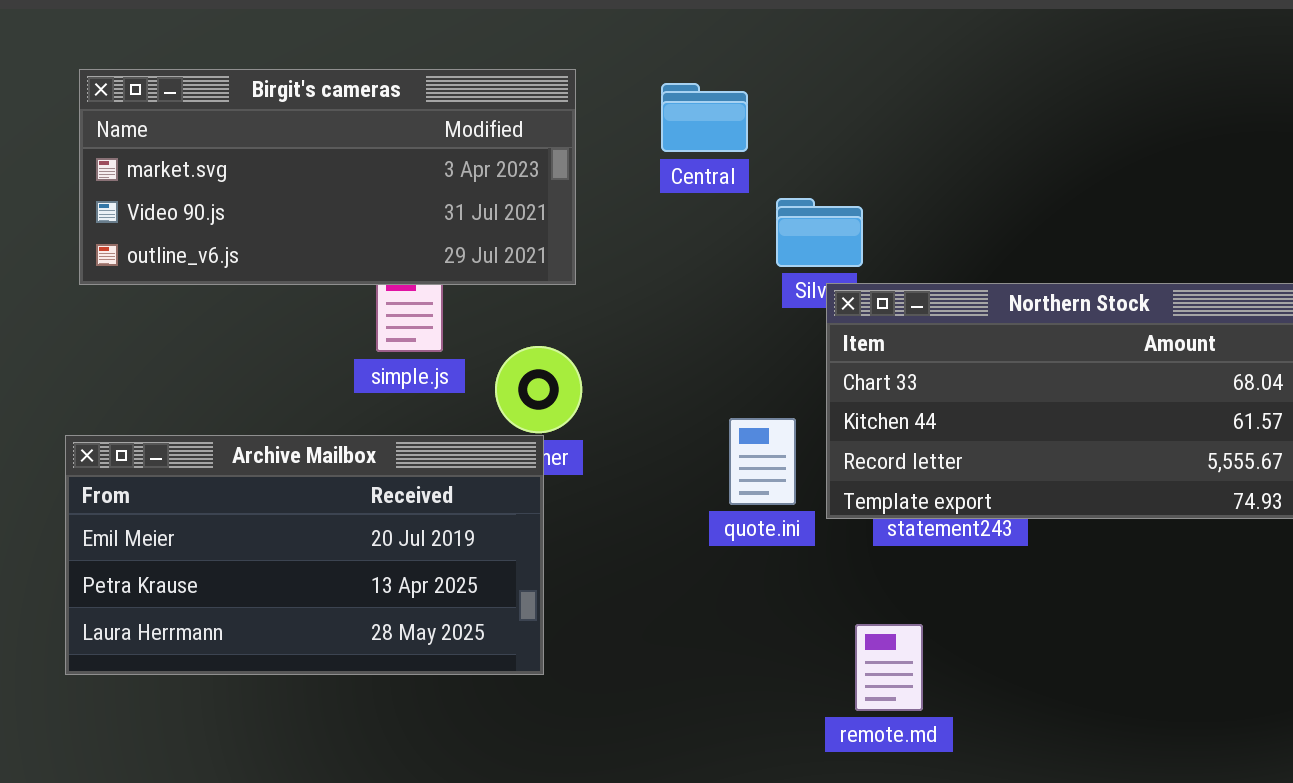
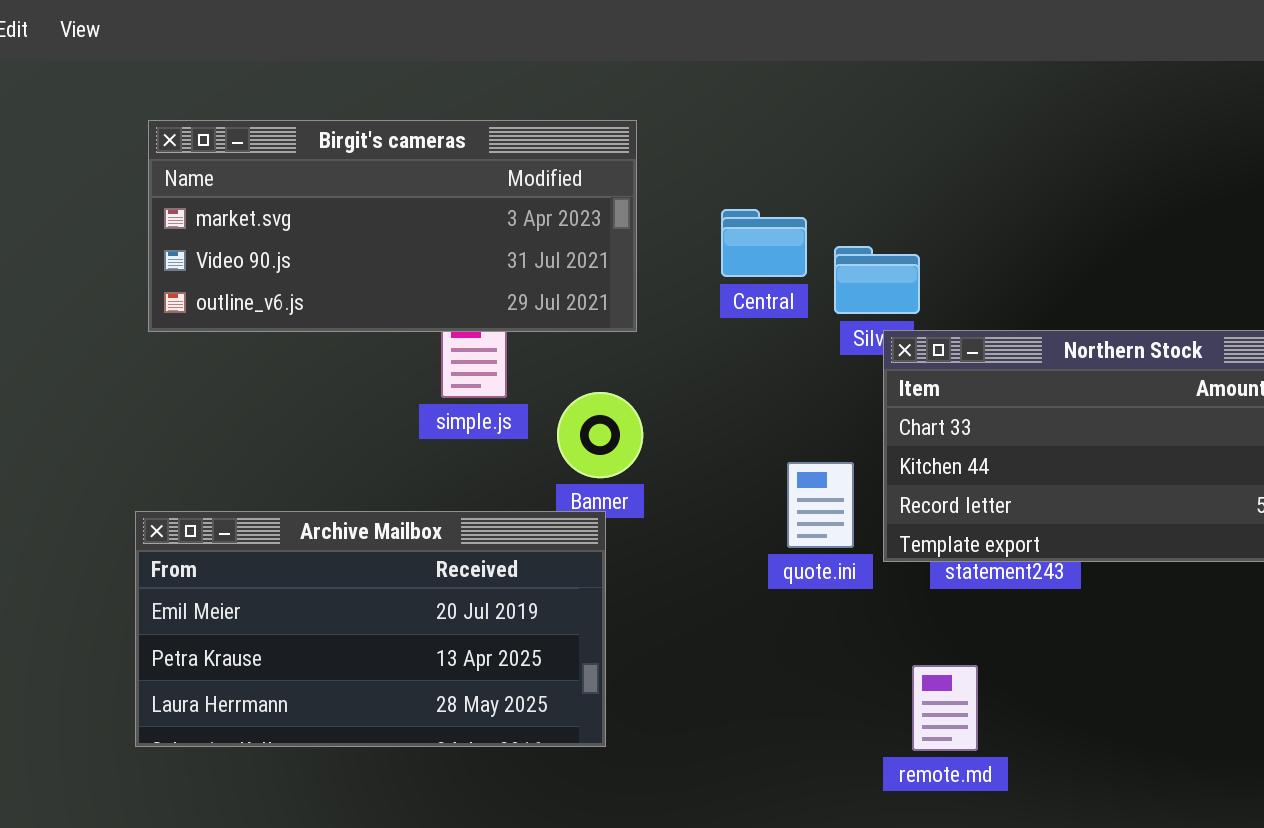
Central: [661,83,748,152] -> [721,209,807,277], moved
Archive Mailbox: [65,435,544,675] -> [135,511,606,747], moved

